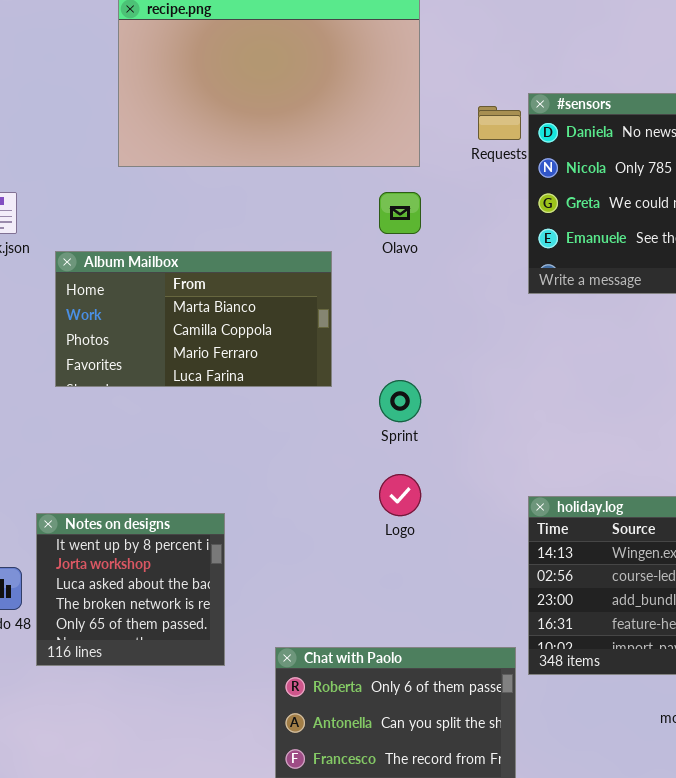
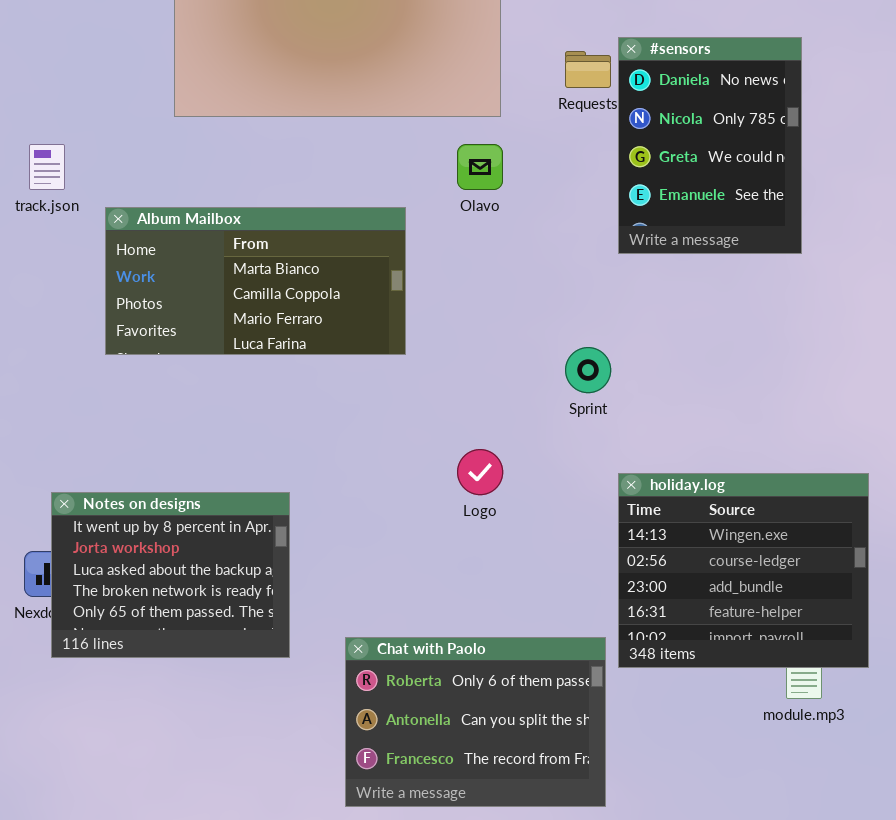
Sprint: [379,380,421,422] -> [565,347,611,393], moved
Notes on designs: [36,513,225,666] -> [51,492,290,658], resized

